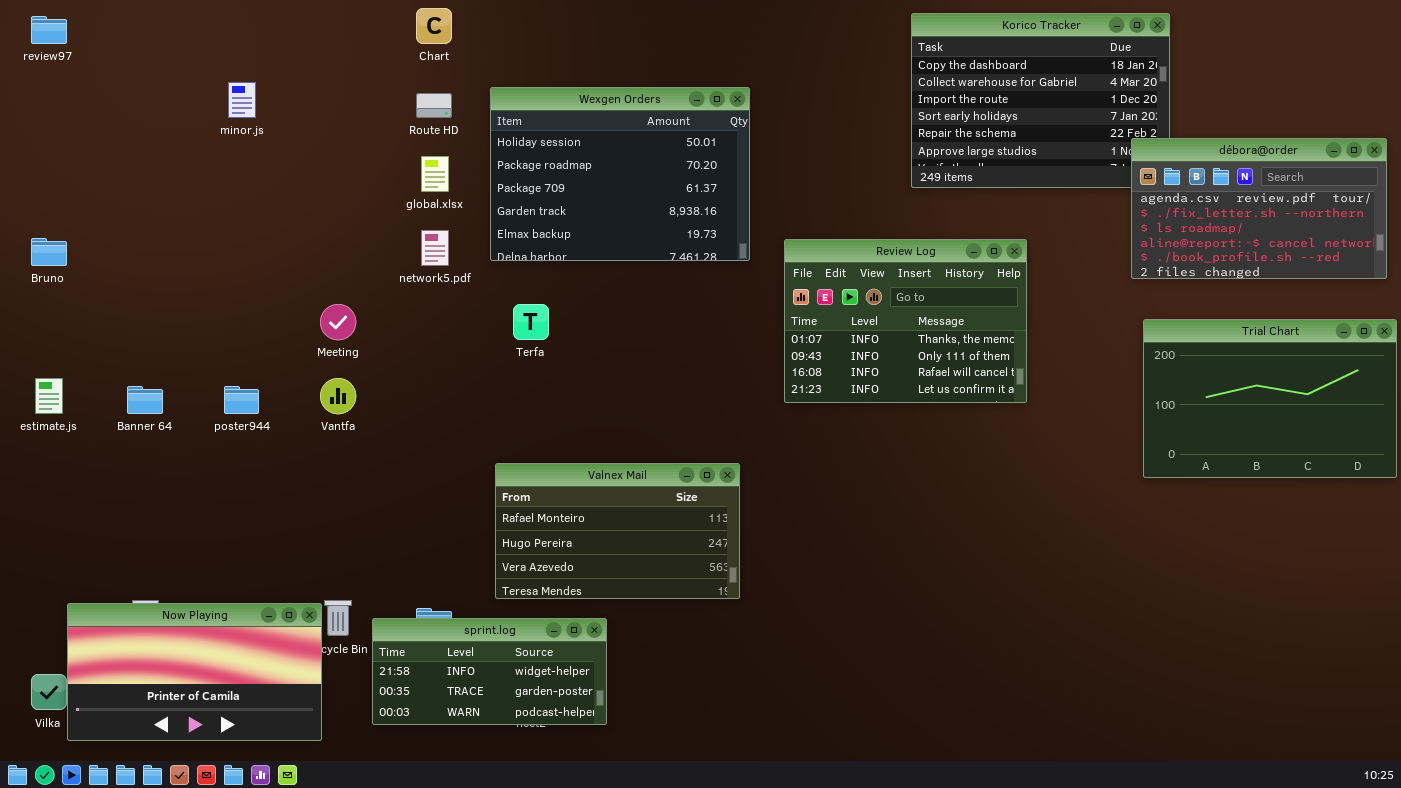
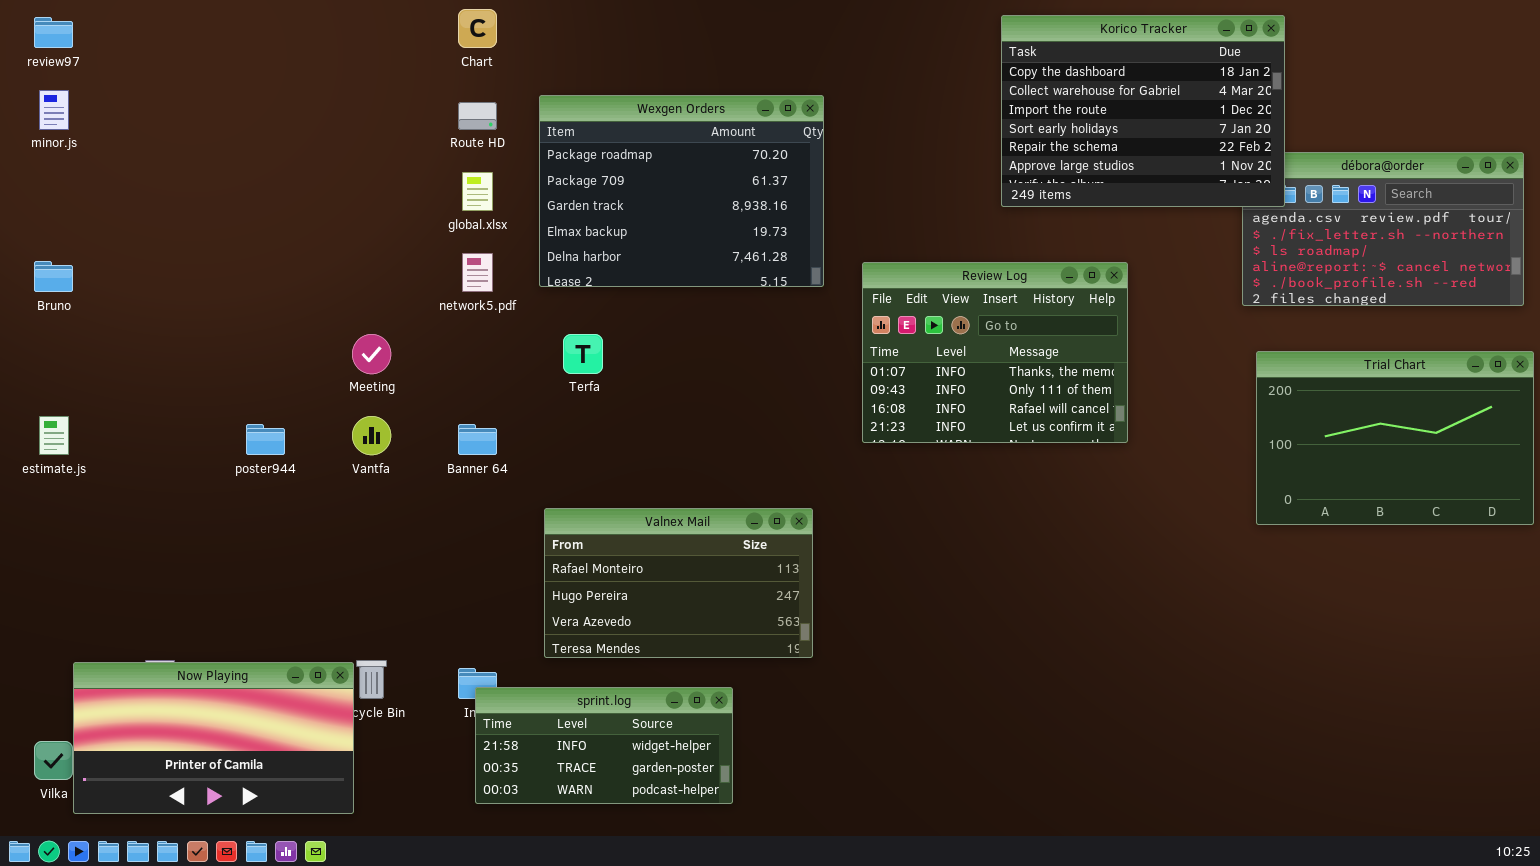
Korico Tracker: [911,13,1170,188] -> [1001,15,1285,207], raised
minor.js: [228,82,256,118] -> [39,90,69,130], moved
Wexgen Orders: [490,87,750,261] -> [539,95,824,287], scrolled down 1 row
Banner 64: [127,386,163,414] -> [458,424,497,455], moved
sprint.log: [372,618,607,725] -> [475,687,733,804], moved

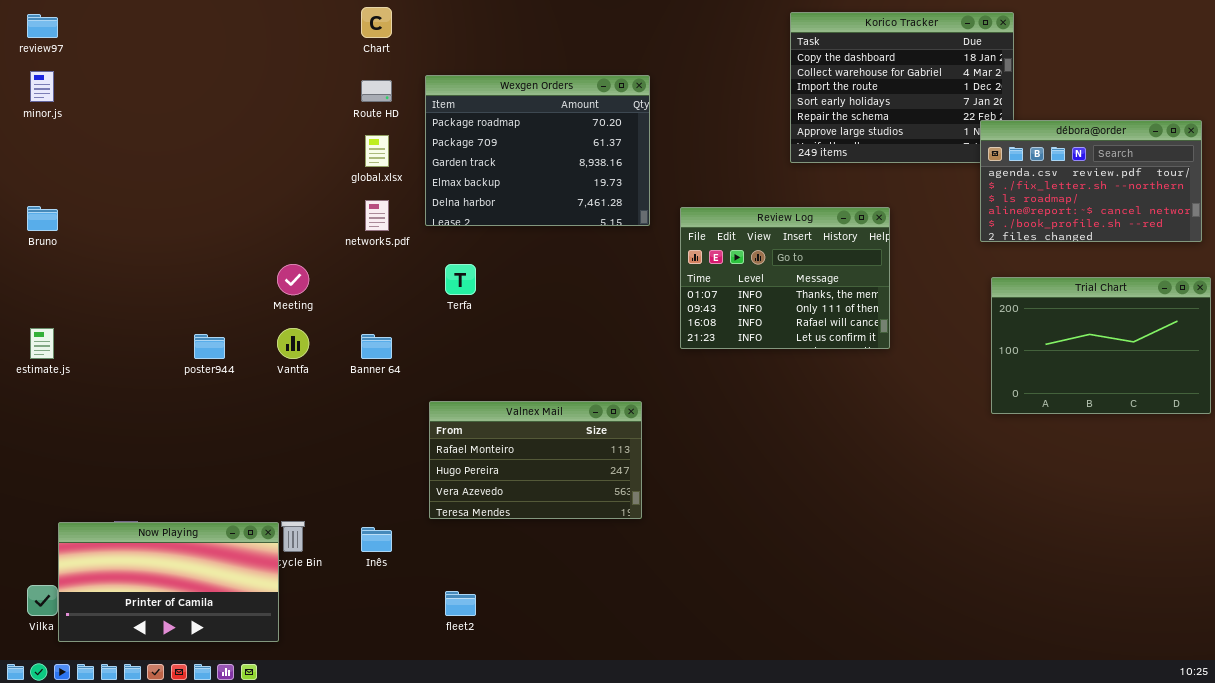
débora@order: [1242,152,1524,306] -> [980,120,1202,242], raised
sprint.log: [475,687,733,804] -> none, closed

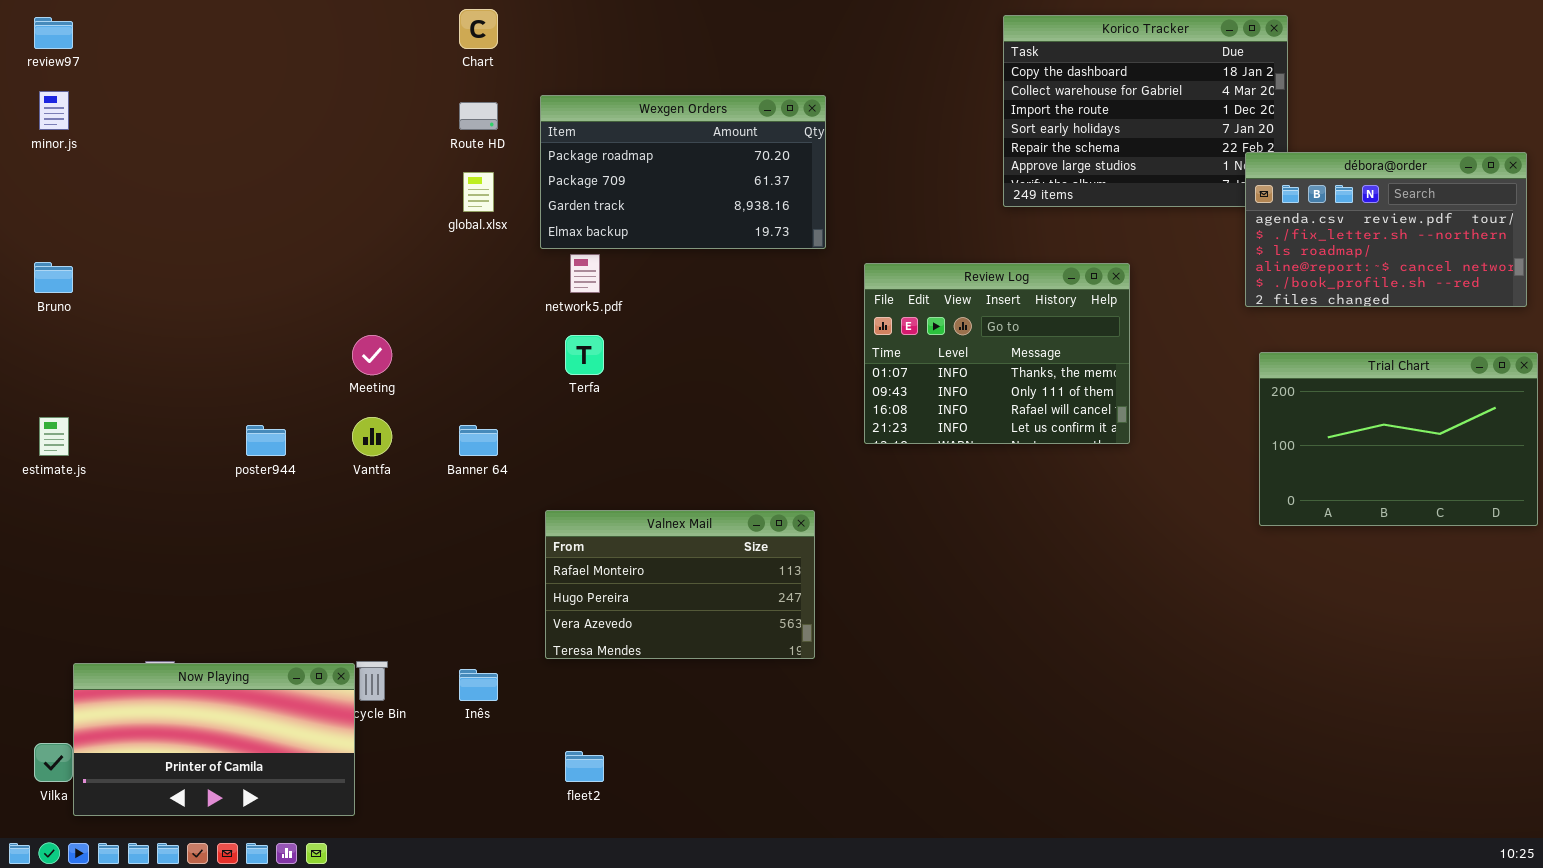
Wexgen Orders: [425,75,650,226] -> [540,95,826,249], resized
network5.pdf: [365,200,389,231] -> [570,254,600,293], moved

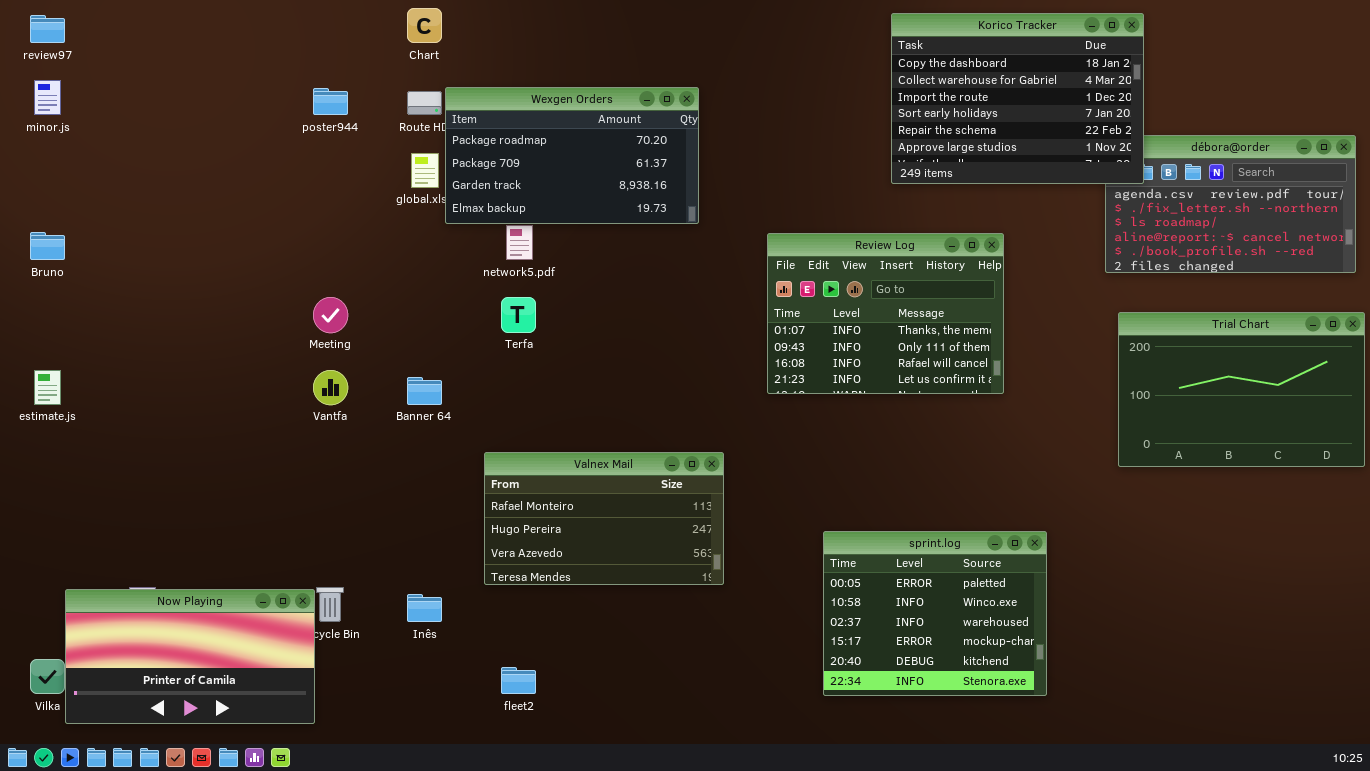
Korico Tracker: [1003,15,1288,207] -> [891,13,1144,184], raised
Wexgen Orders: [540,95,826,249] -> [445,87,699,224], moved
poster944: [246,425,286,456] -> [313,88,348,115], moved
sprint.log: none -> [823,531,1047,696], opened

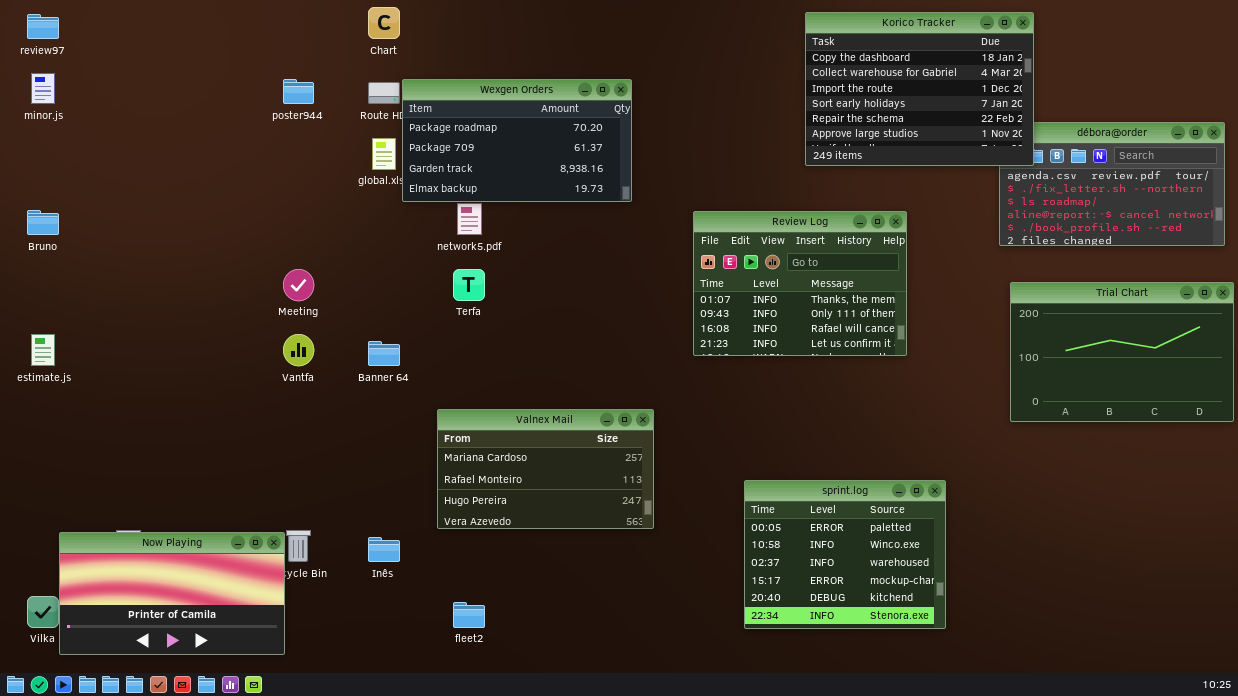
Valnex Mail: [484,452,724,585] -> [437,409,654,529], scrolled up 1 row

